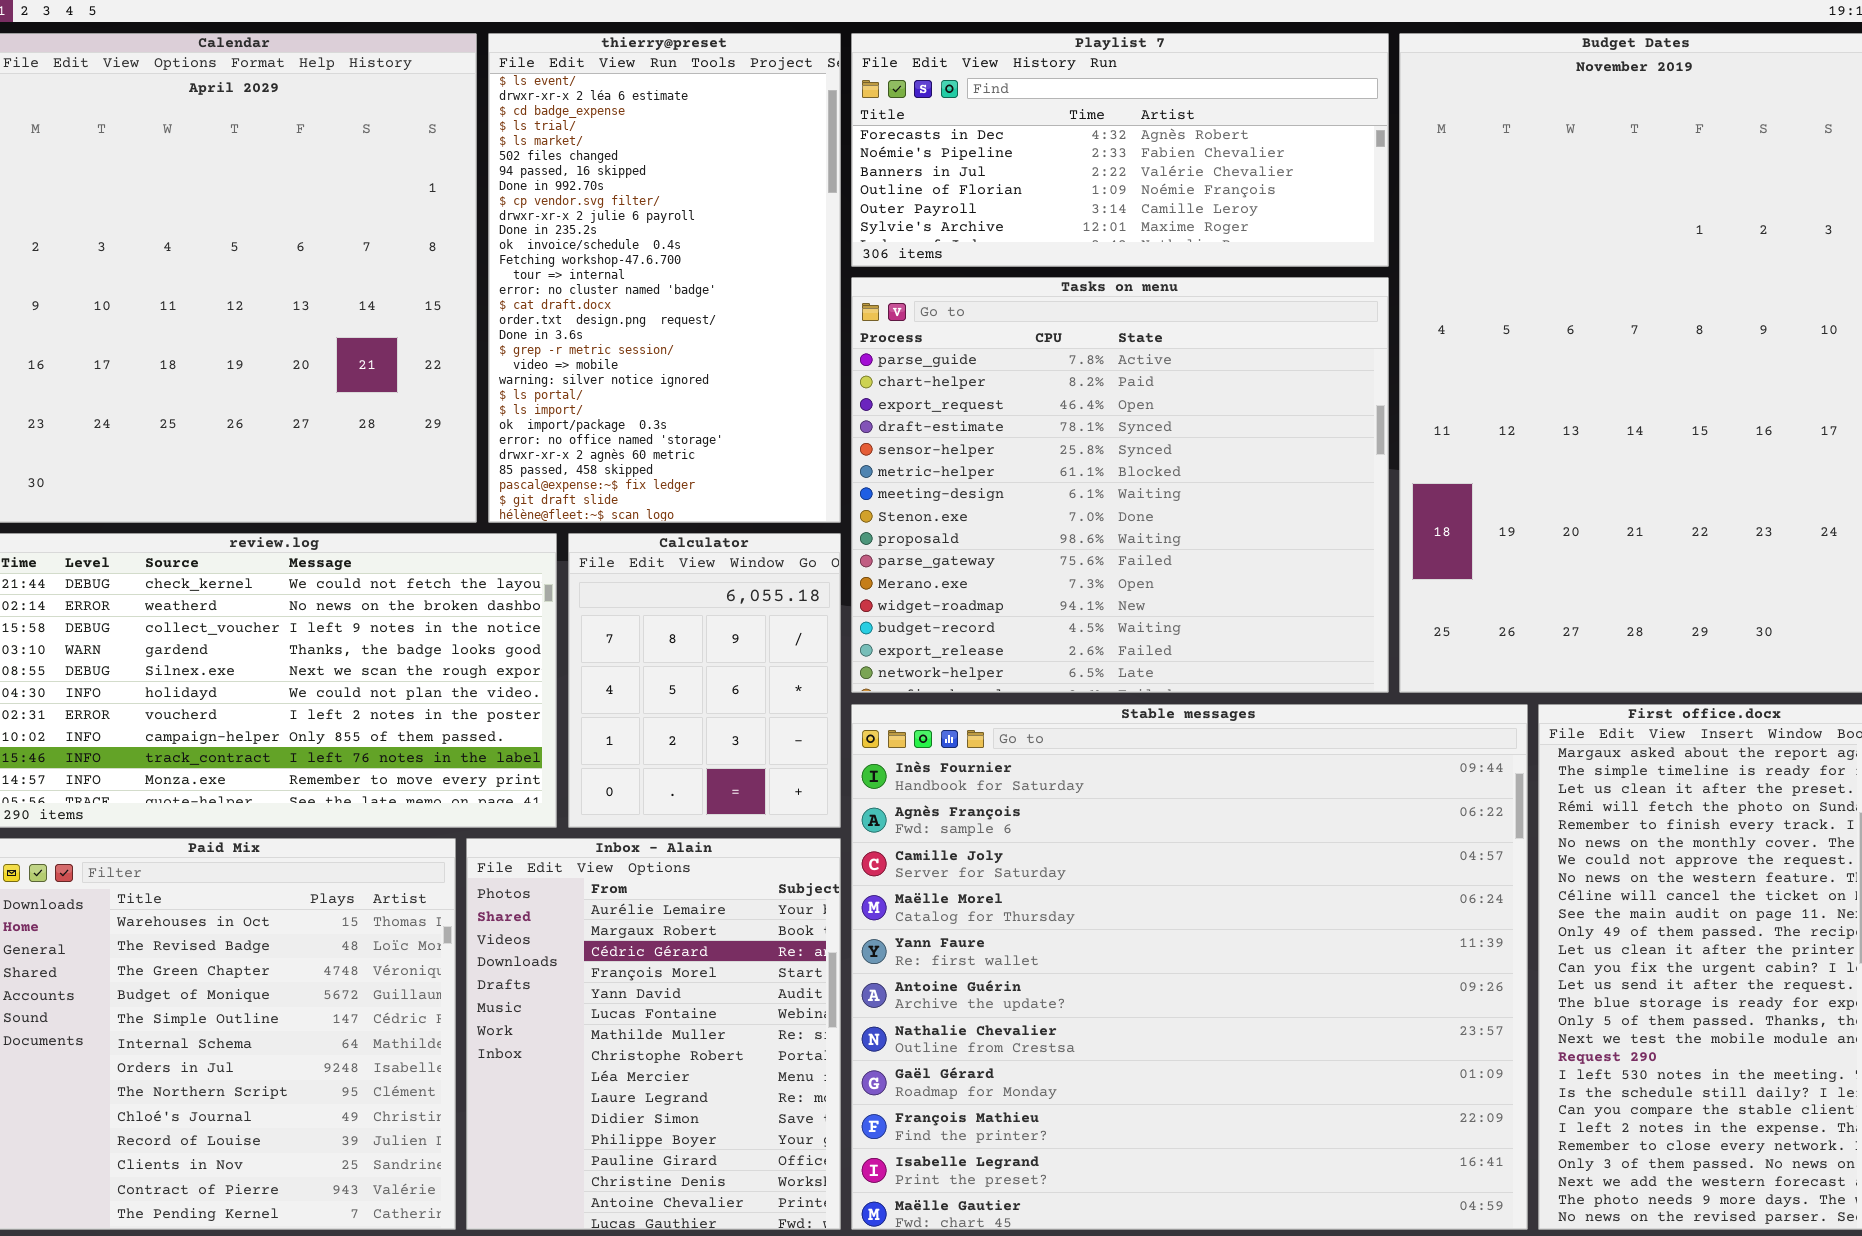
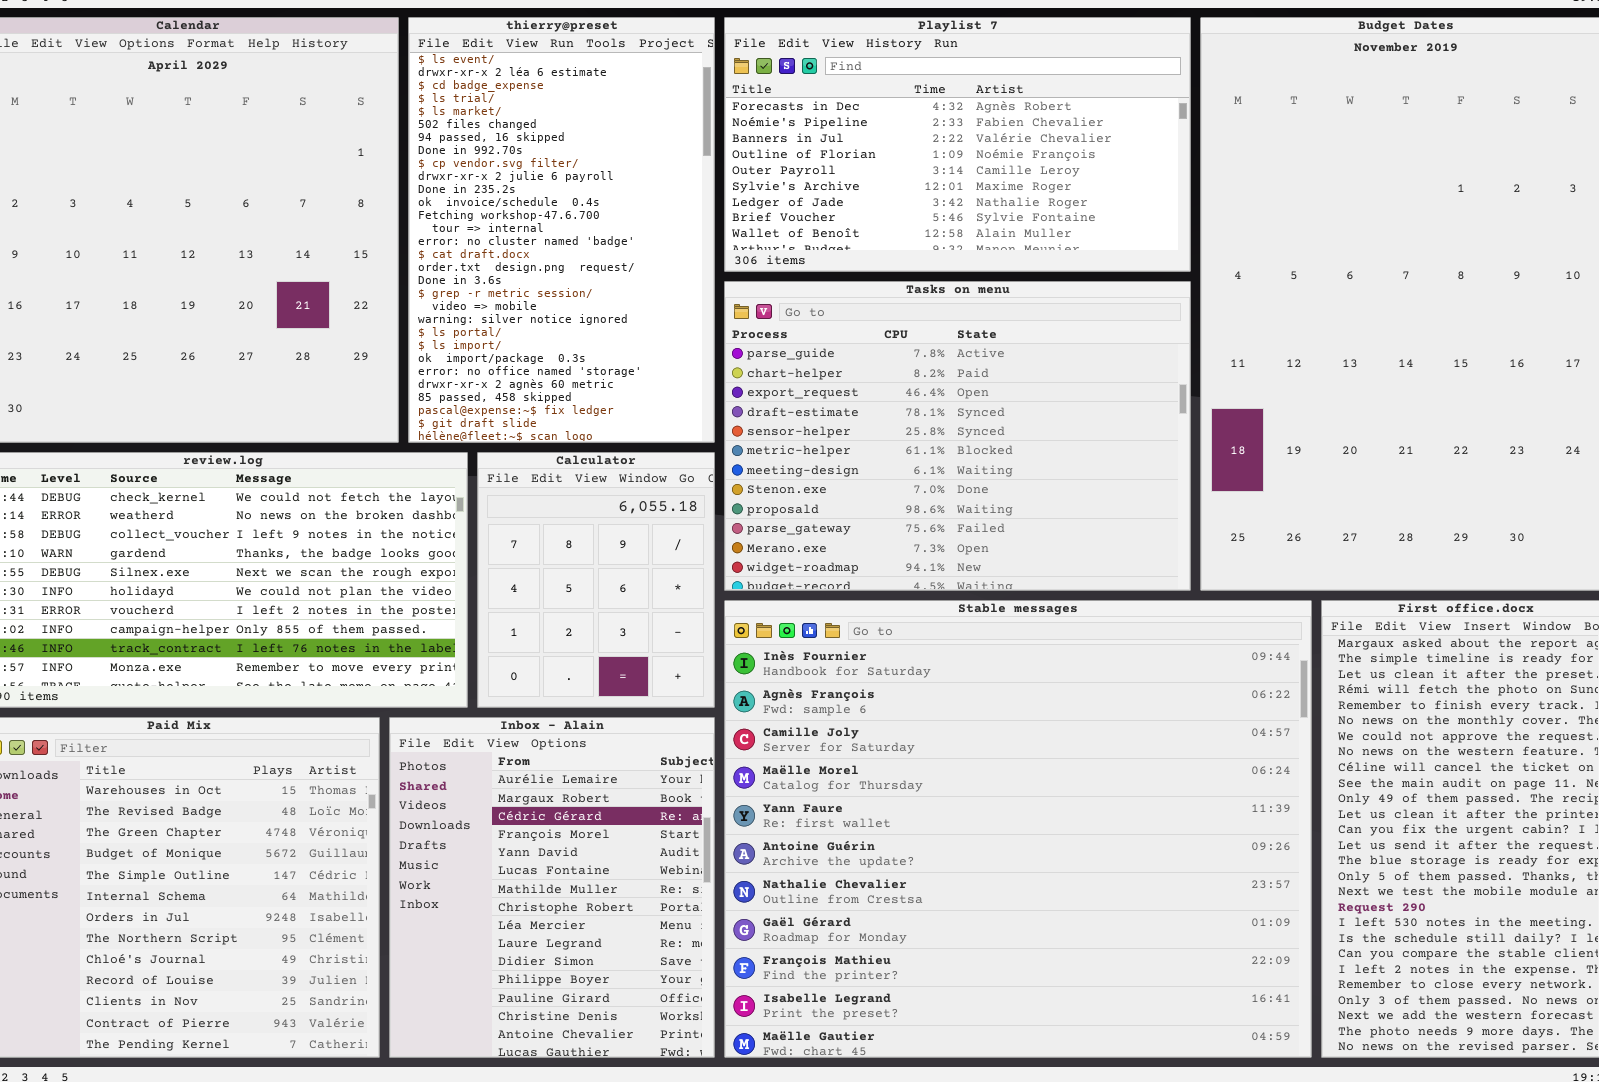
Playlist 7: [851,33,1389,267] -> [724,17,1191,272], resized
Tasks on menu: [851,277,1389,693] -> [724,281,1191,591], resized

